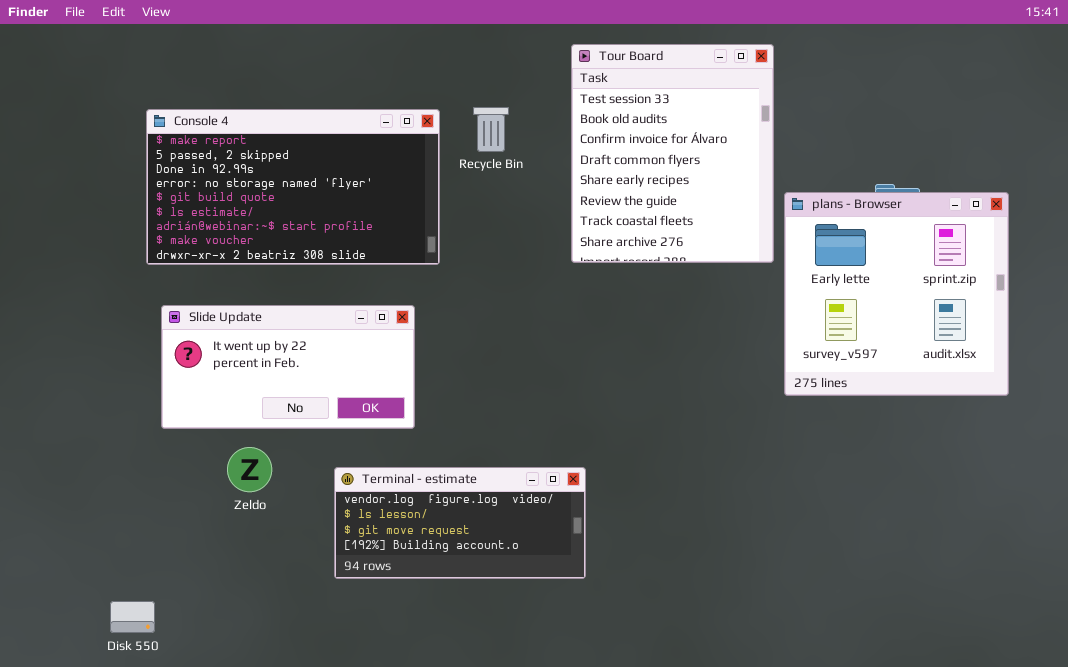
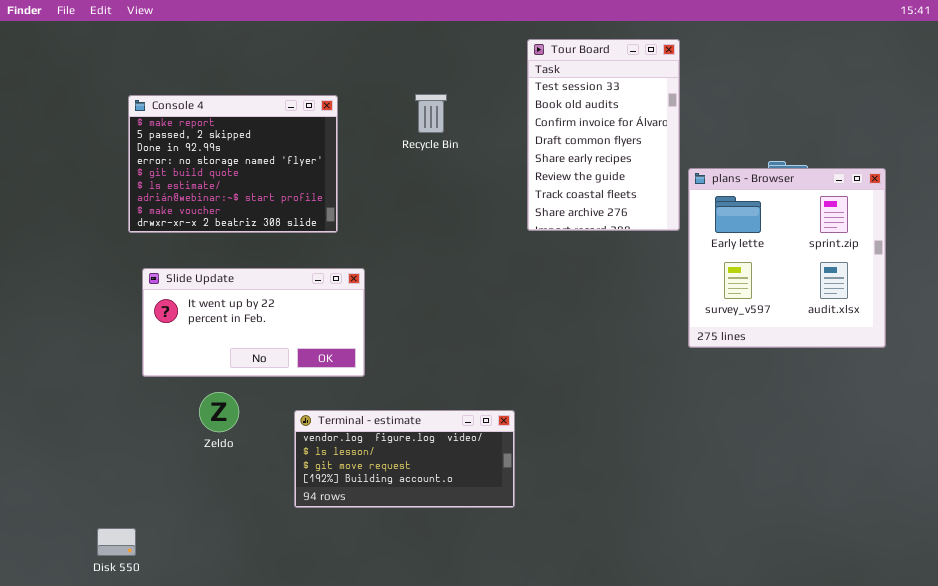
Tour Board: [571,44,774,263] -> [527,39,680,231], resized
Console 4: [146,109,440,265] -> [128,95,338,233], resized

